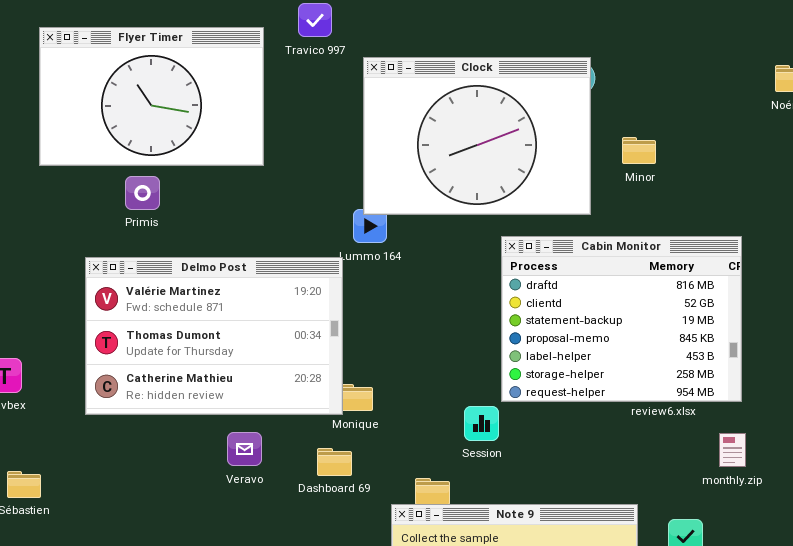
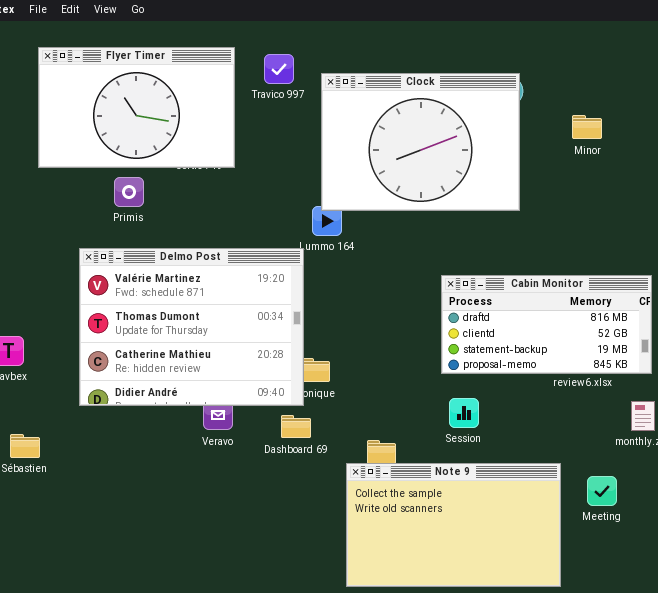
Travico 997: [298,3,332,37] -> [264,54,294,84], moved
Minor: [622,137,656,164] -> [572,115,602,139], moved
Cabin Monitor: [501,236,742,402] -> [441,275,652,374], resized
Delmo Post: [85,257,343,415] -> [79,248,304,406], resized
Session: [464,406,499,441] -> [449,398,479,428], moved

